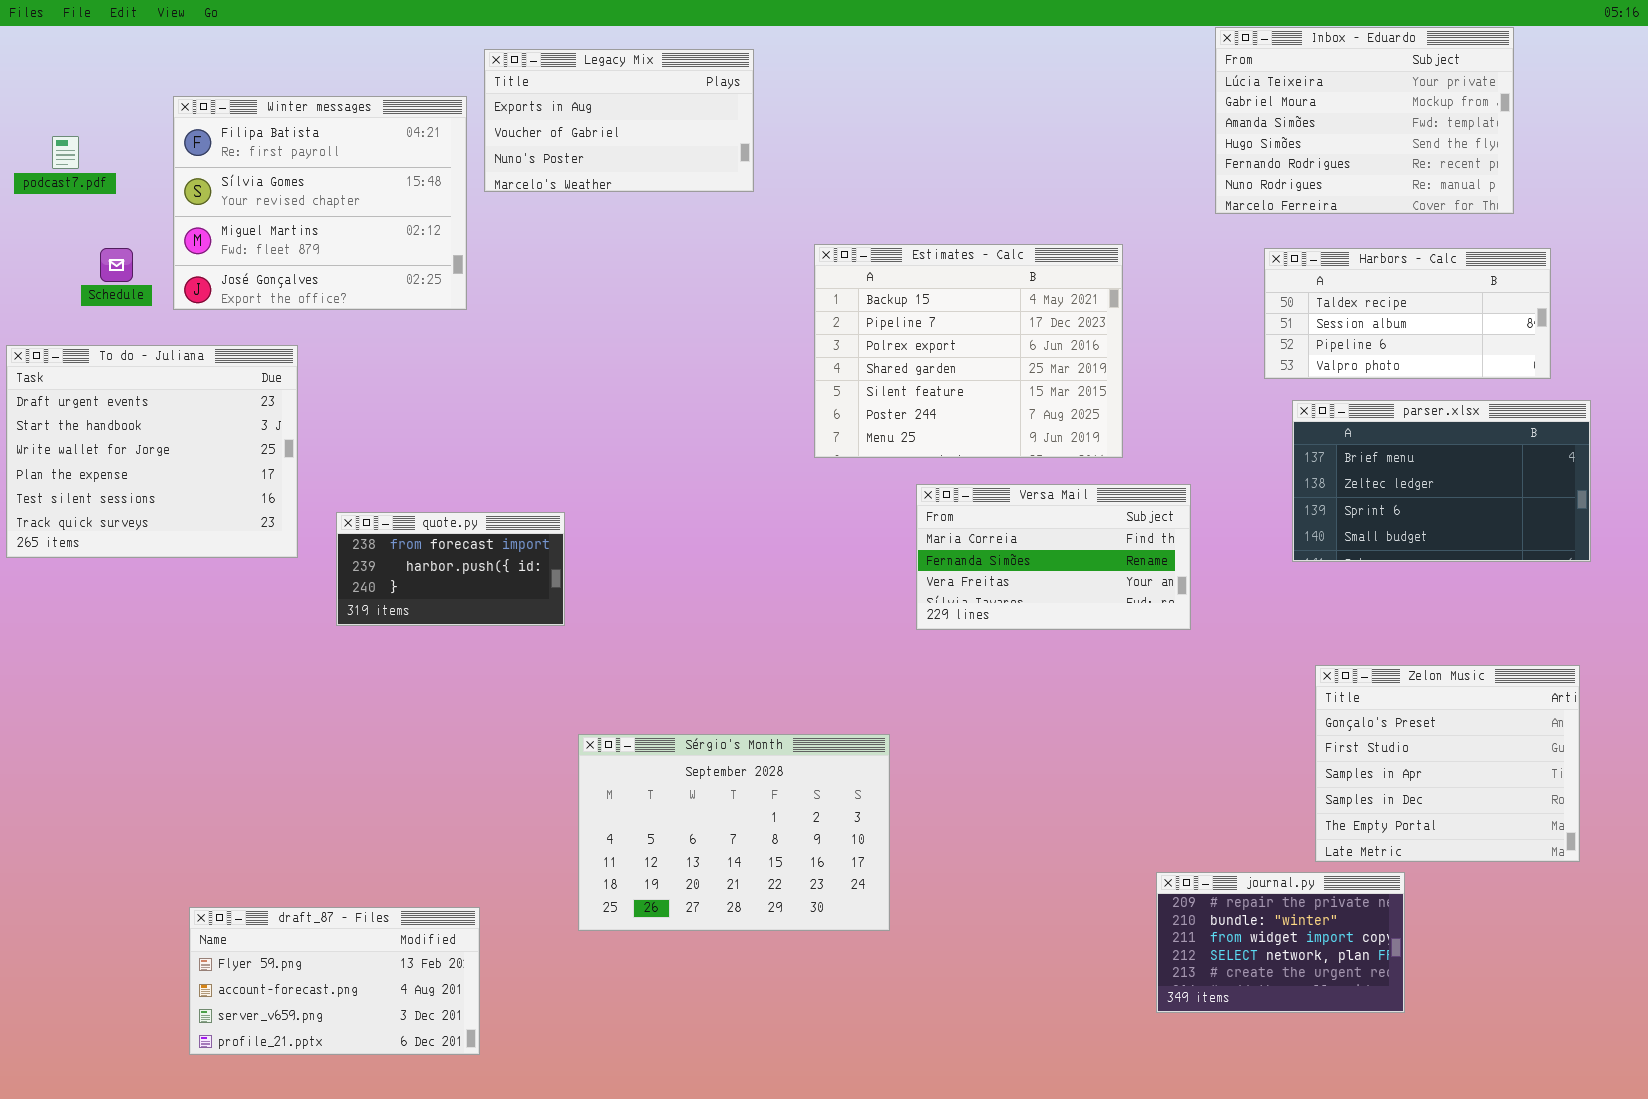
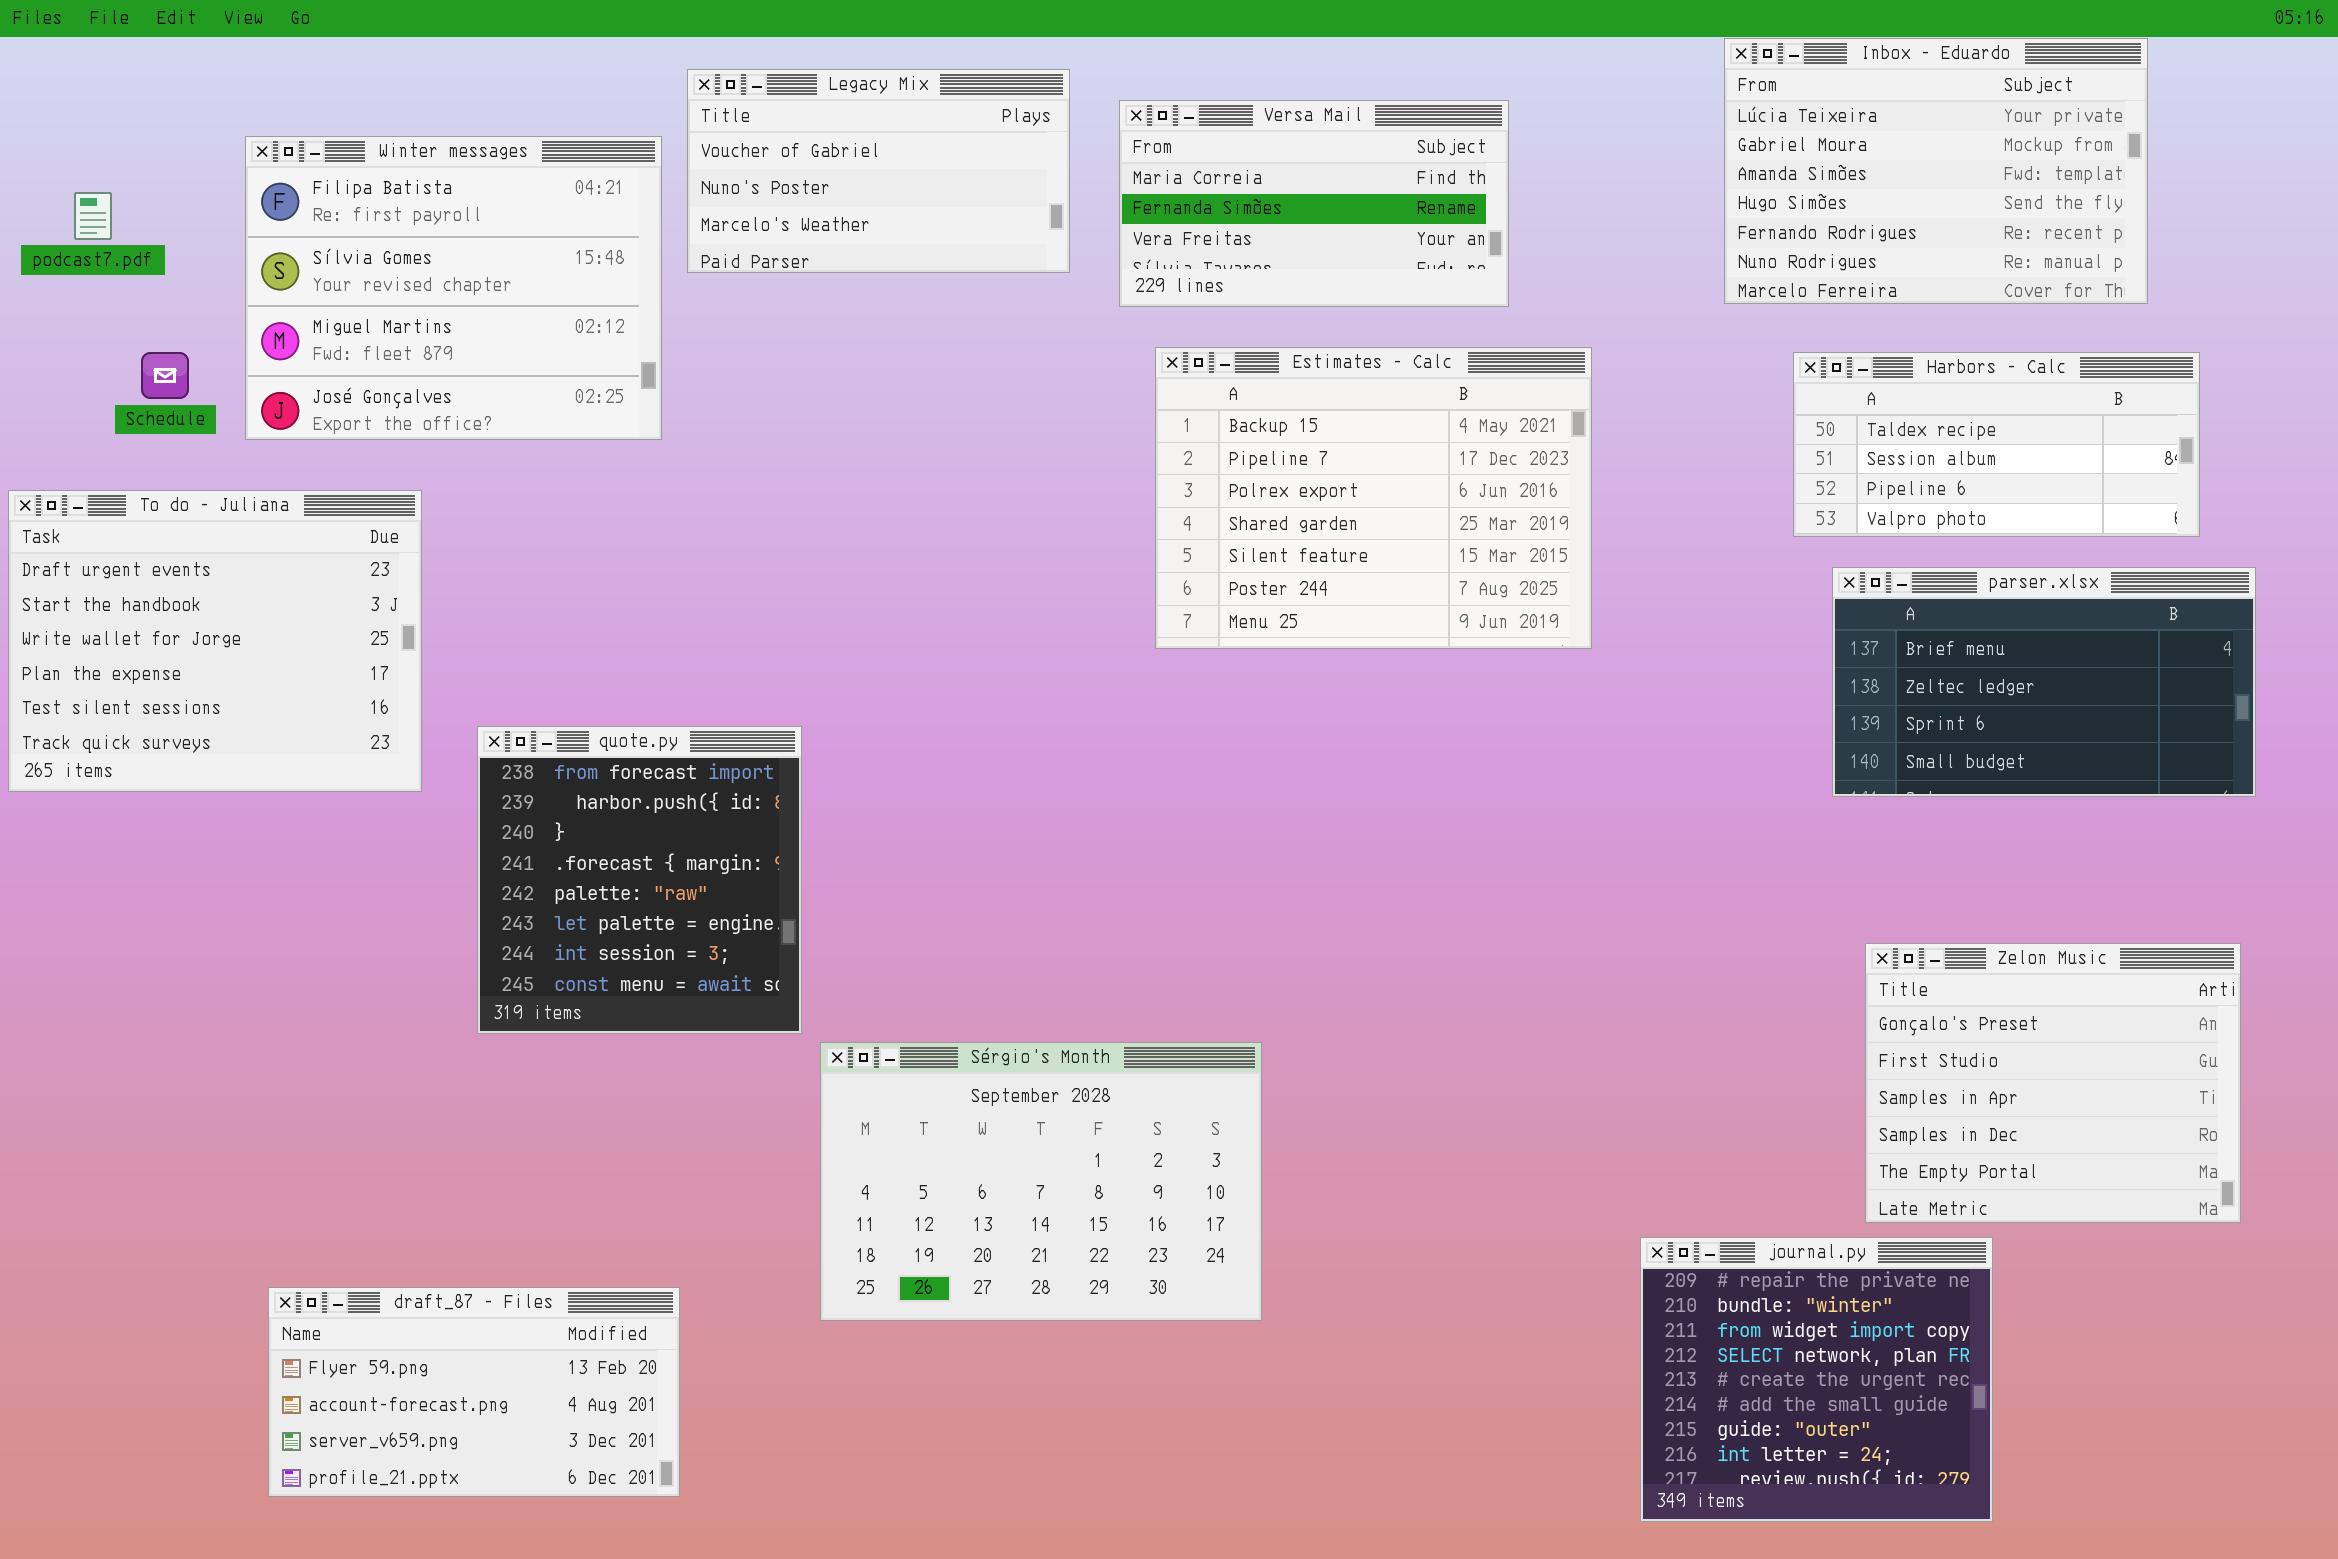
Legacy Mix: [484,49,754,192] -> [687,69,1070,273], scrolled down 1 row
Versa Mail: [916,484,1191,630] -> [1119,100,1509,307], moved
quote.py: [336,512,565,626] -> [477,726,802,1034], resized
journal.py: [1156,872,1405,1013] -> [1640,1237,1993,1522], resized

